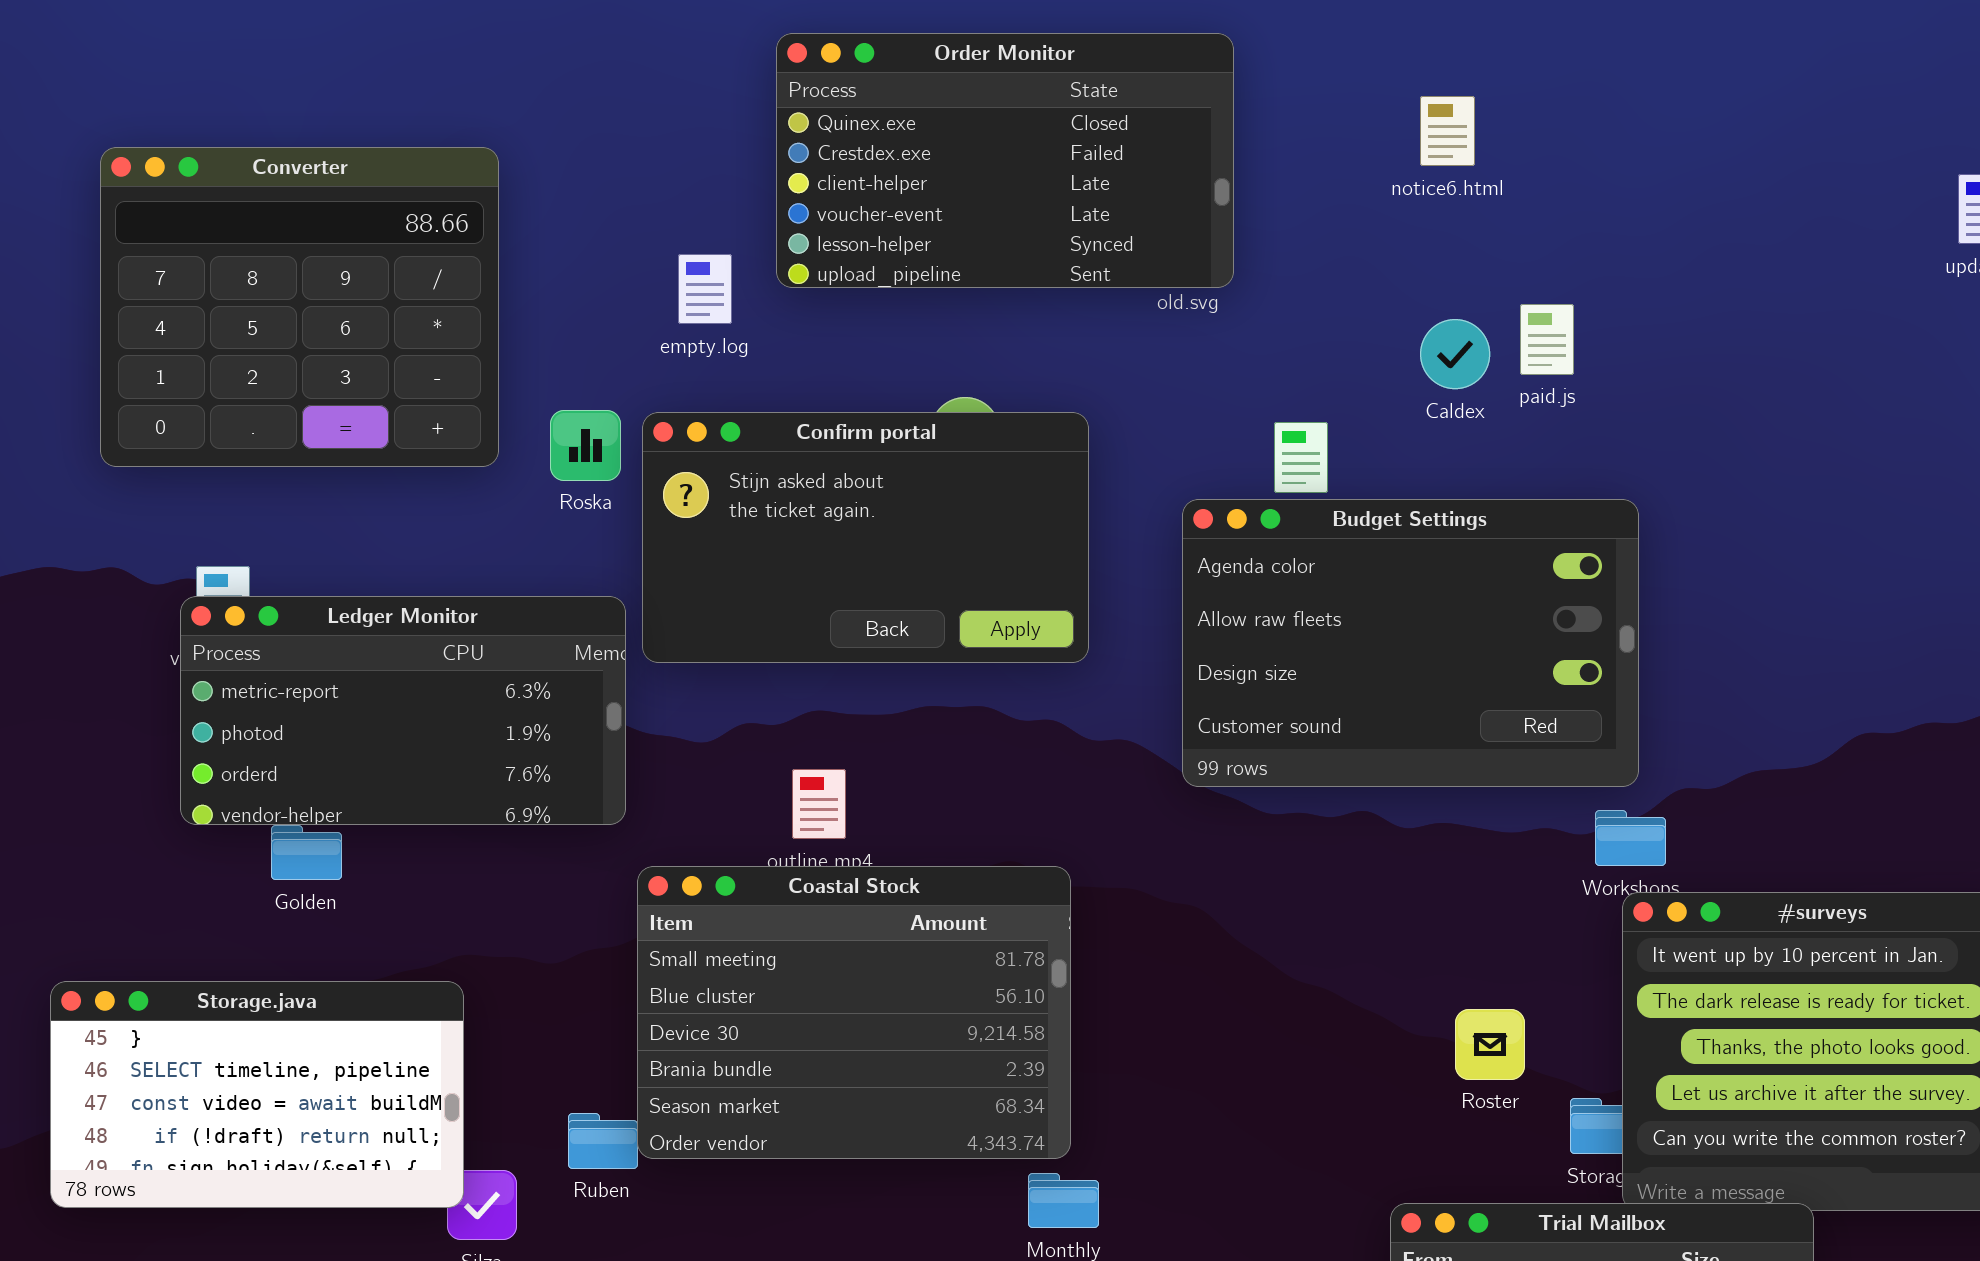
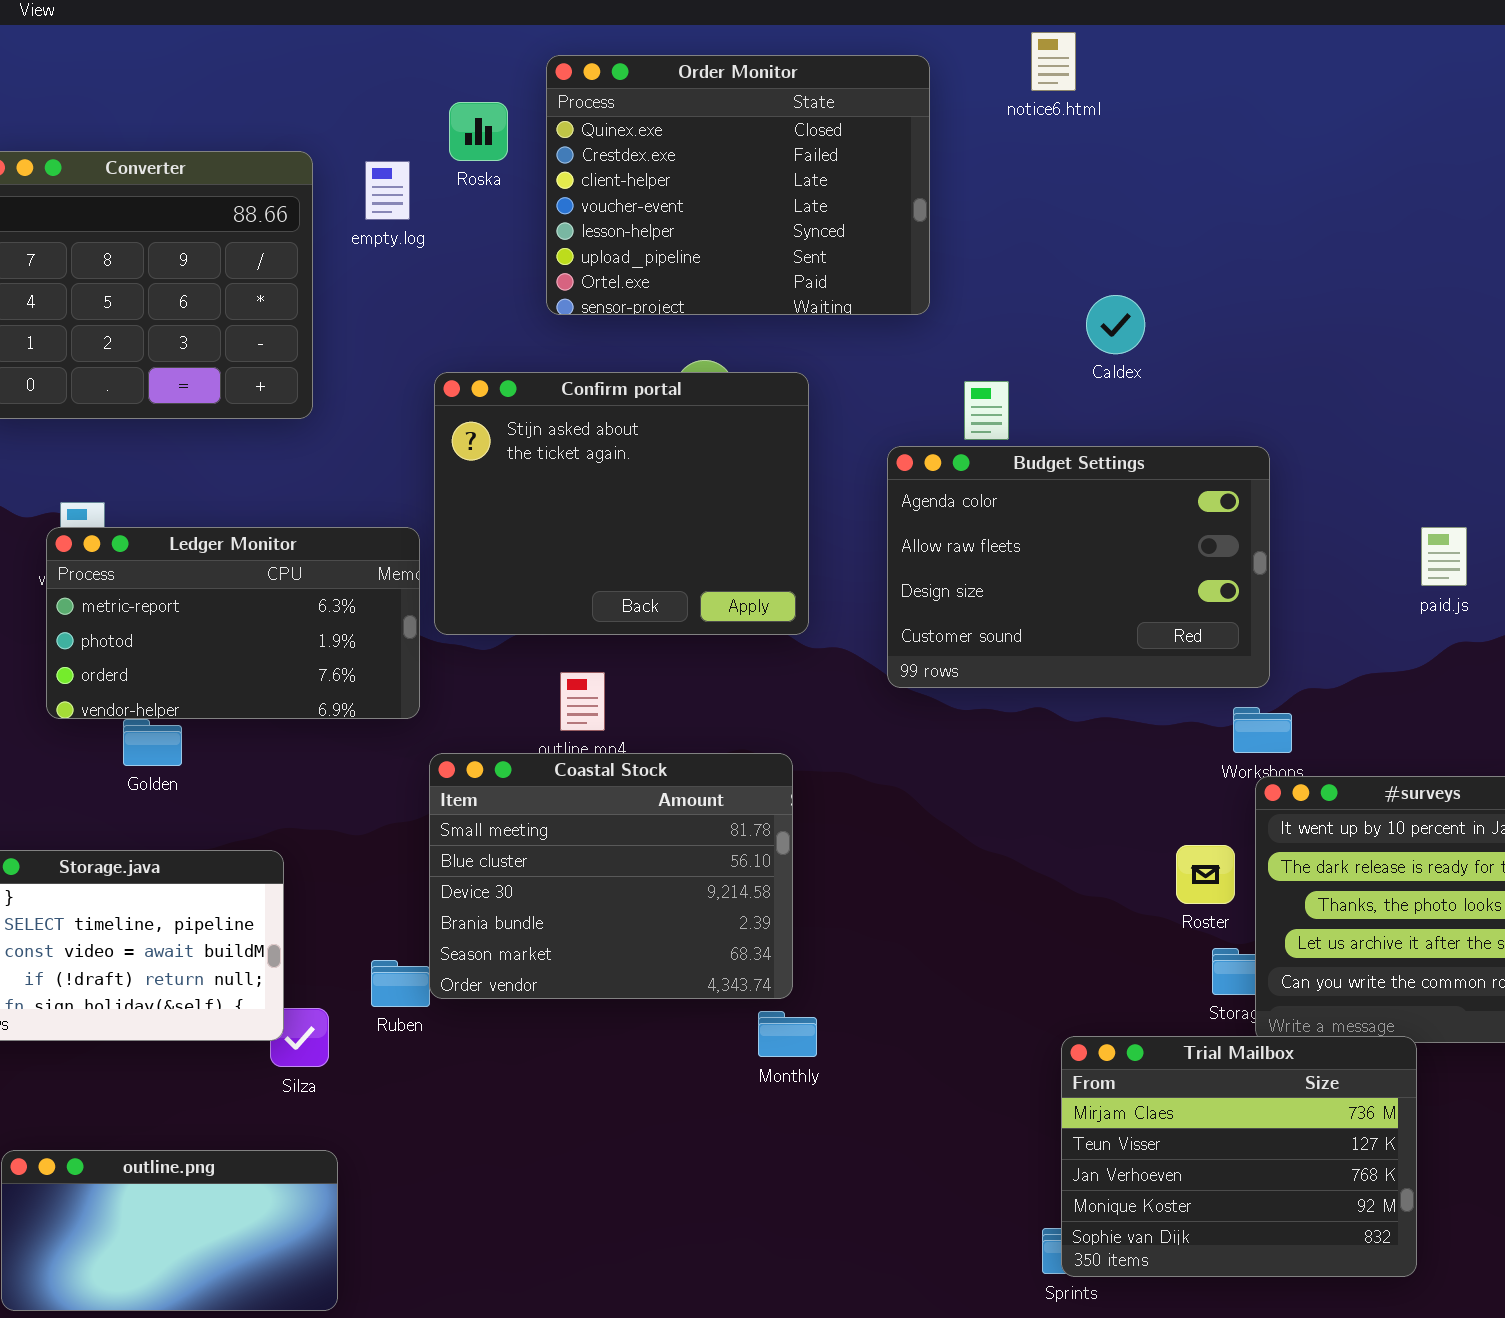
Order Monitor: [776,33,1234,288] -> [546,55,930,315], resized
notice6.html: [1420,96,1475,166] -> [1031,32,1076,91], moved
empty.log: [678,254,732,324] -> [365,161,410,220], moved
paid.js: [1520,304,1574,375] -> [1421,527,1467,586], moved
Roska: [550,410,621,481] -> [449,102,508,161], moved
Confirm portal: [642,412,1089,663] -> [434,372,809,635], resized
Roster: [1455,1009,1525,1080] -> [1176,845,1235,904], moved

